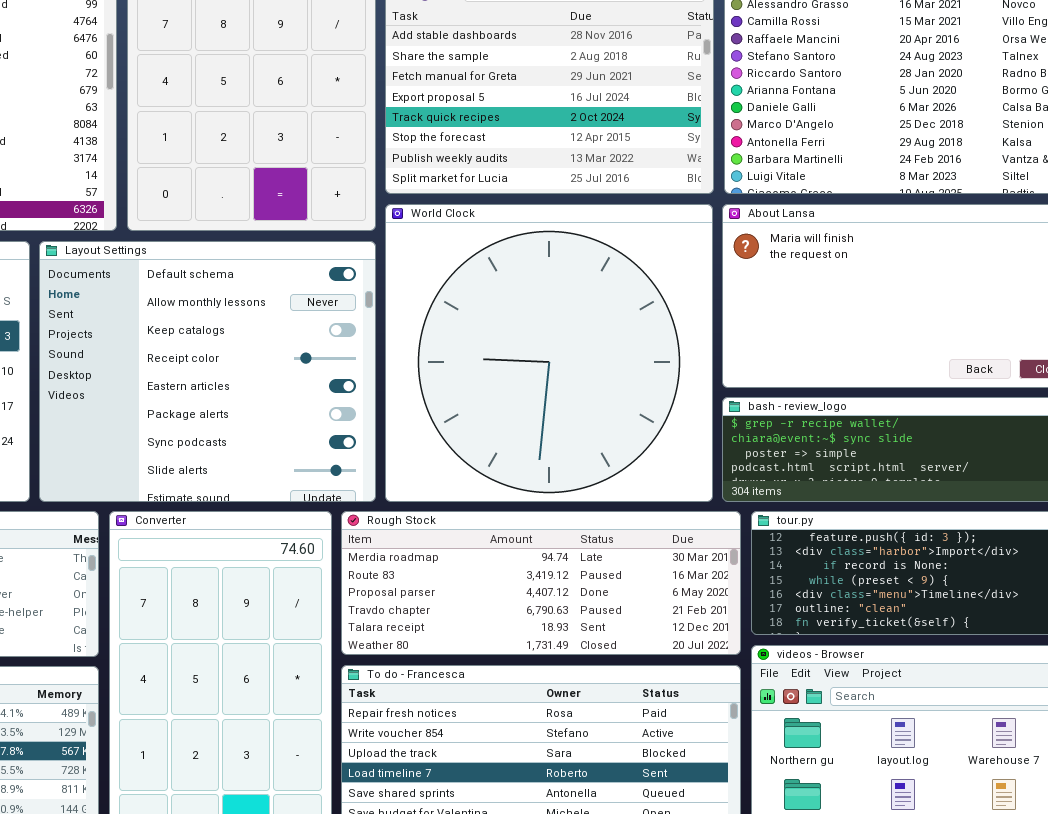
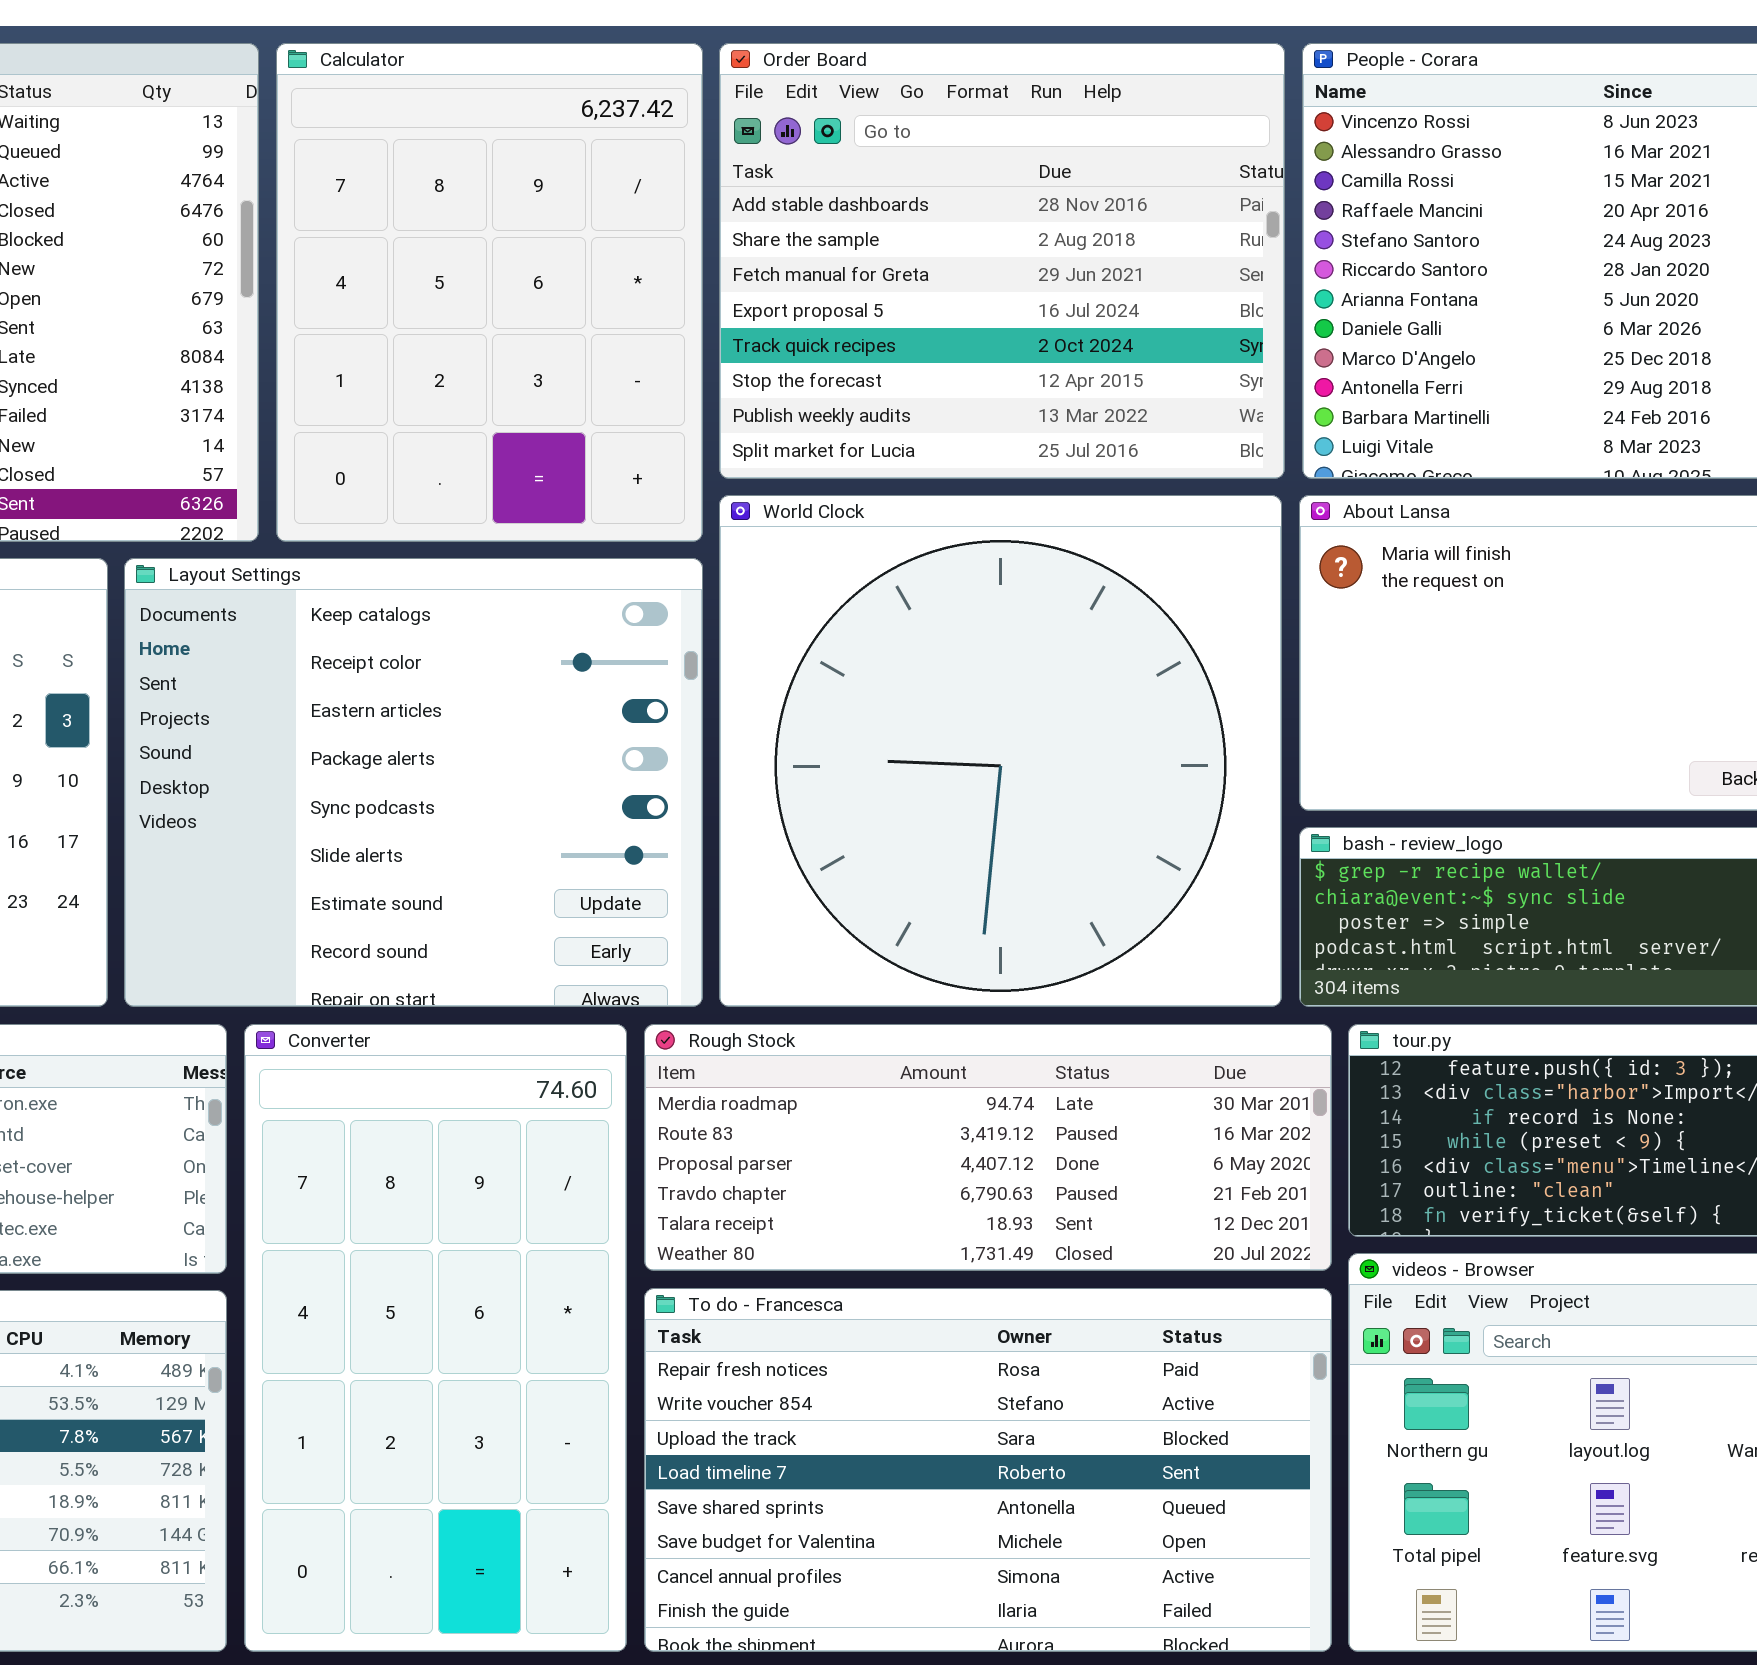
Layout Settings: [39,241,376,502] -> [124,558,703,1007], scrolled down 2 rows

